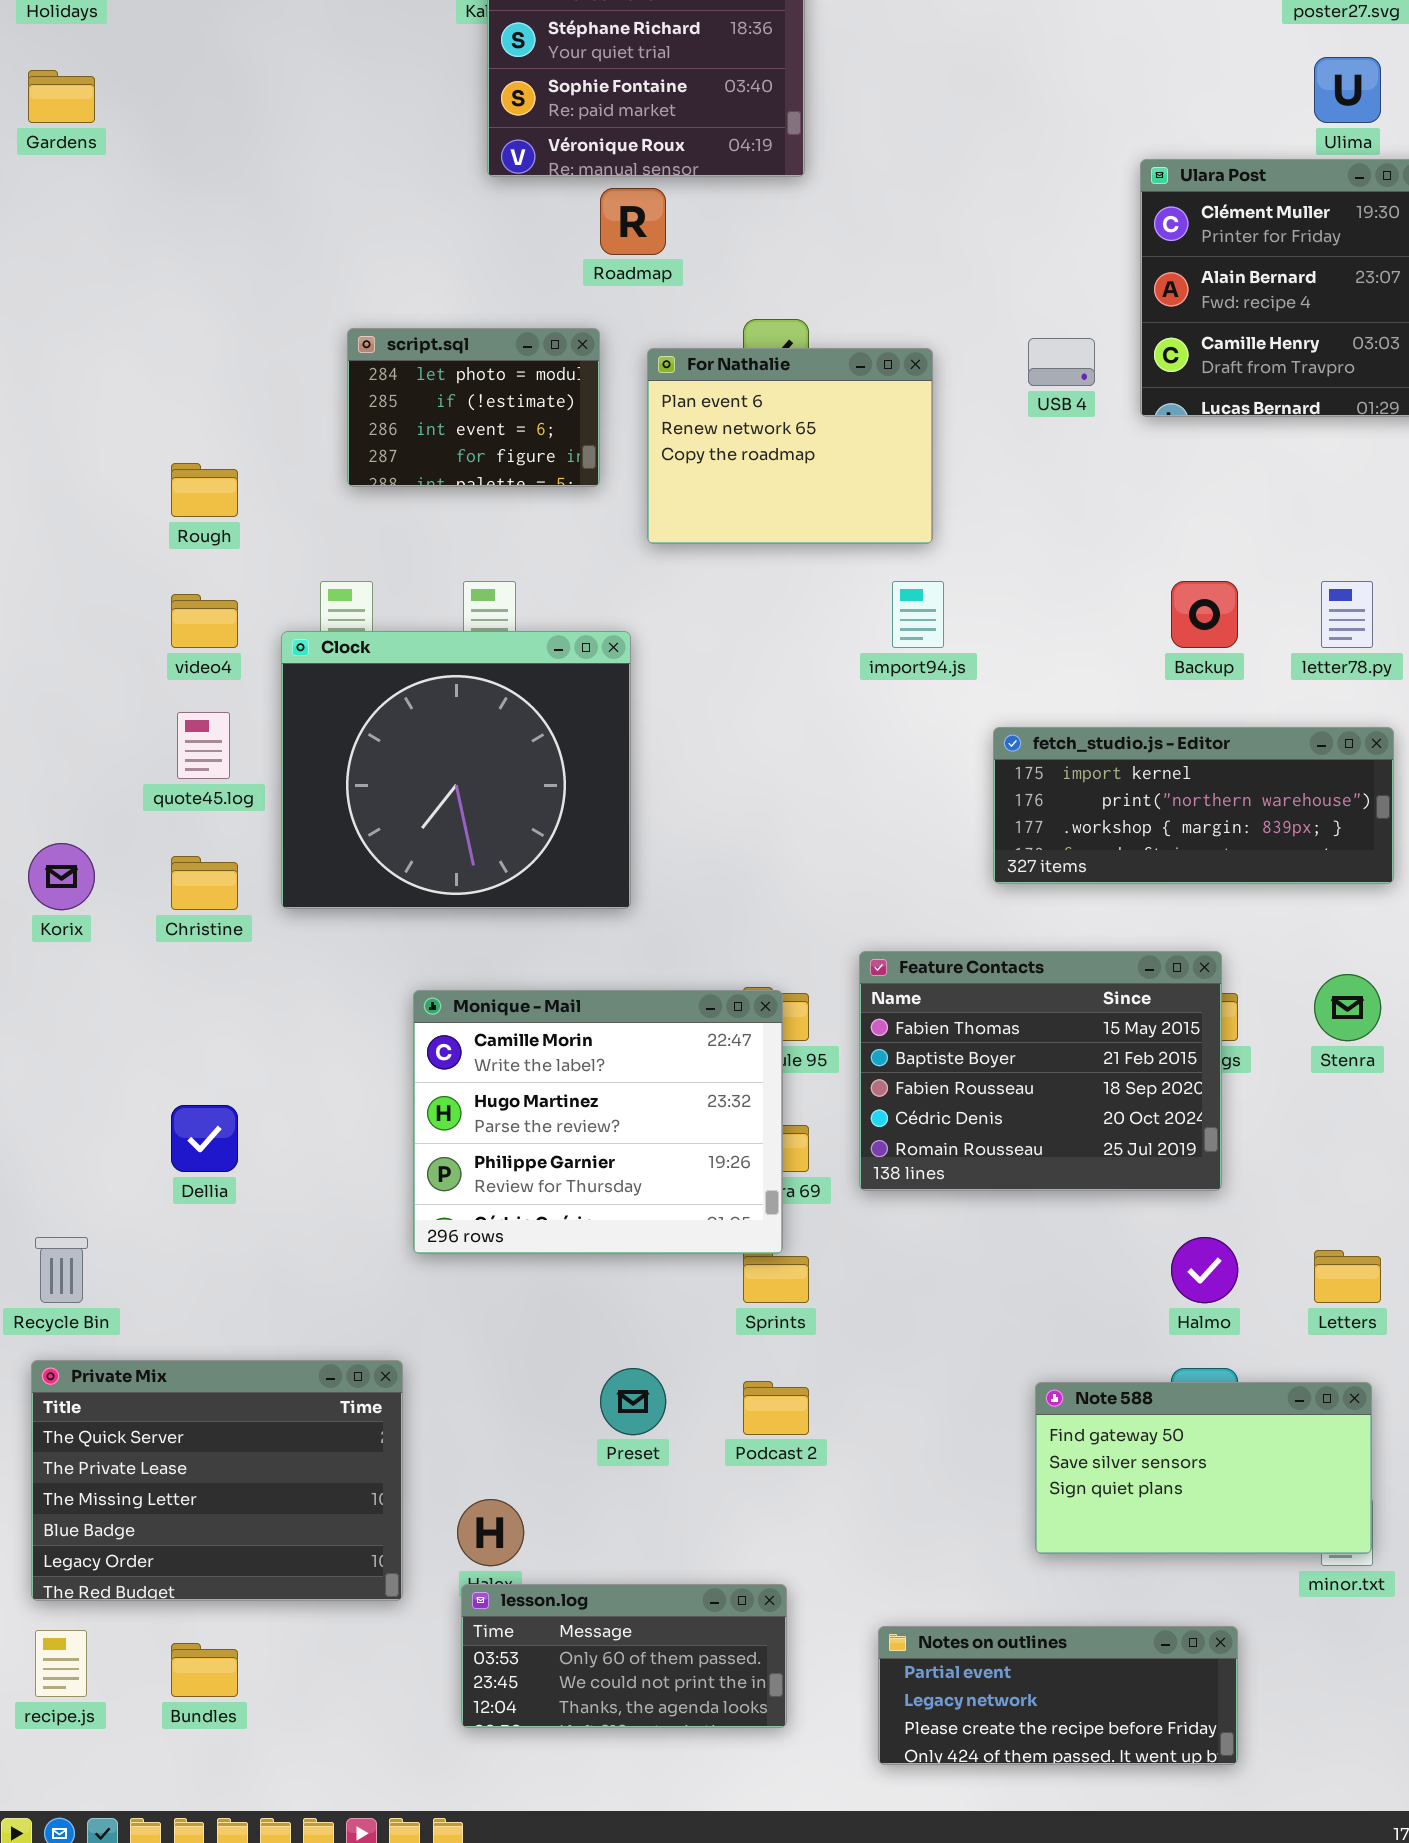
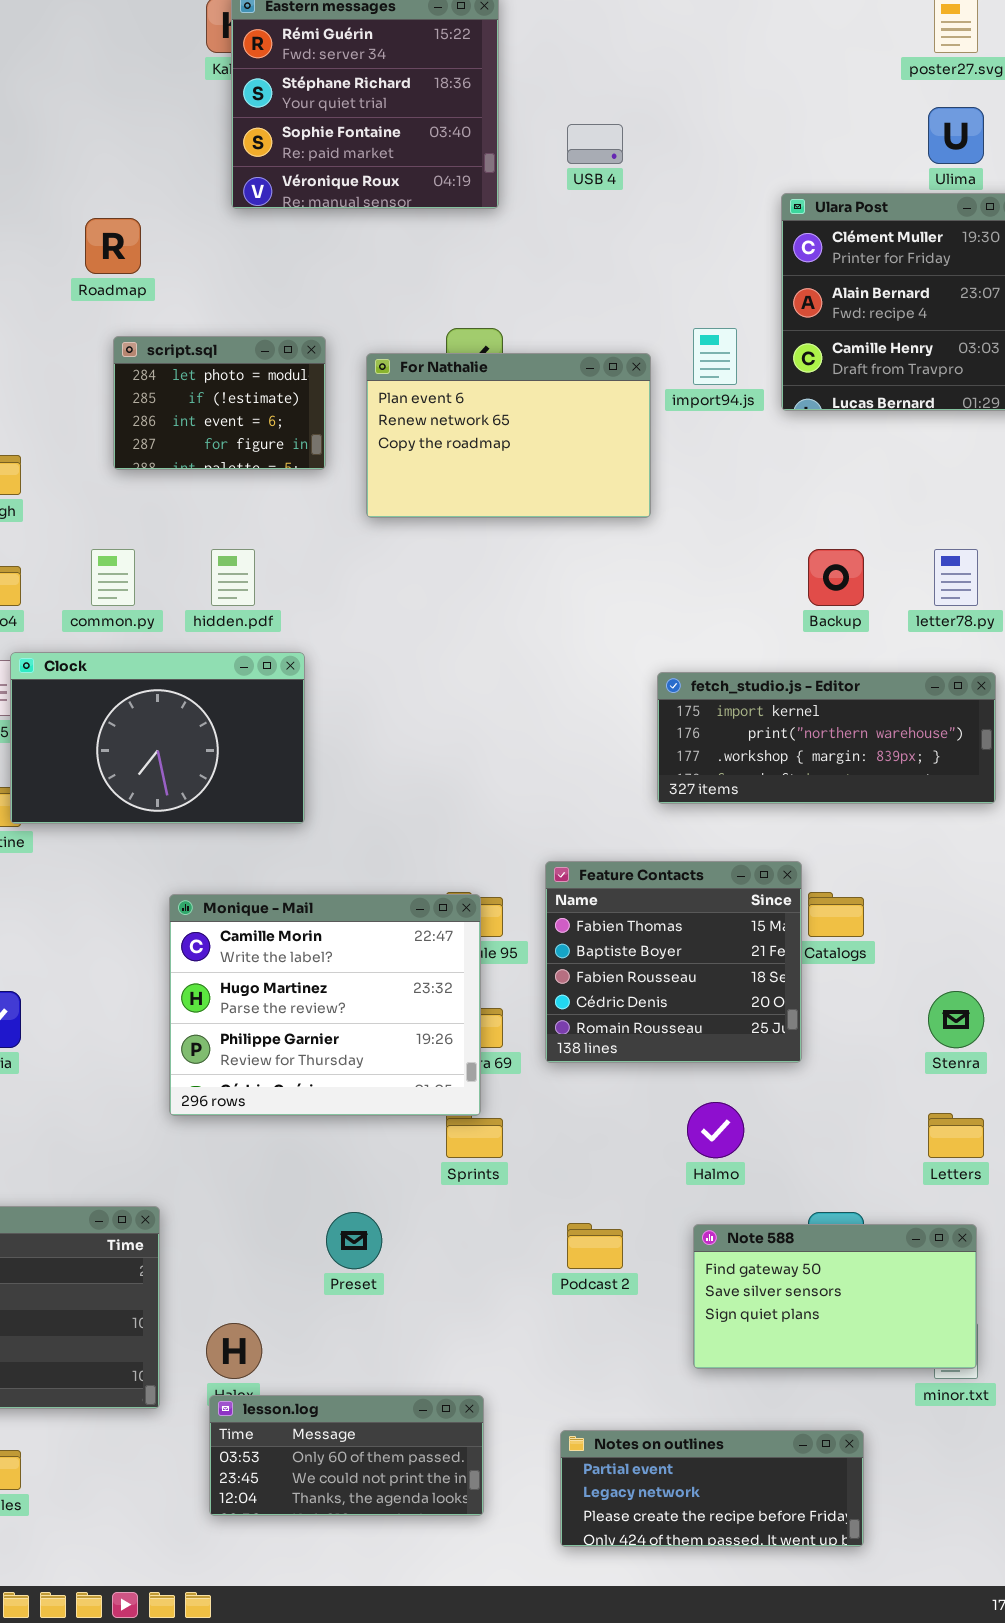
Roadmap: [600,188,666,255] -> [85,218,141,274], moved
USB 4: [1028,338,1095,386] -> [567,124,623,164], moved
For Nathalie: [647,348,933,544] -> [366,353,651,518], resized
import94.js: [892,581,944,648] -> [693,328,737,385], moved
Clock: [281,631,631,909] -> [10,652,305,824], moved, resized
Feature Contacts: [859,951,1222,1191] -> [545,861,802,1063], resized
Stenra: [1314,974,1381,1041] -> [928,991,984,1048], moved
Halmo: [1171,1237,1238,1303] -> [687,1102,744,1158], moved
Podcast 2: [743,1381,809,1435] -> [567,1223,623,1269], moved

